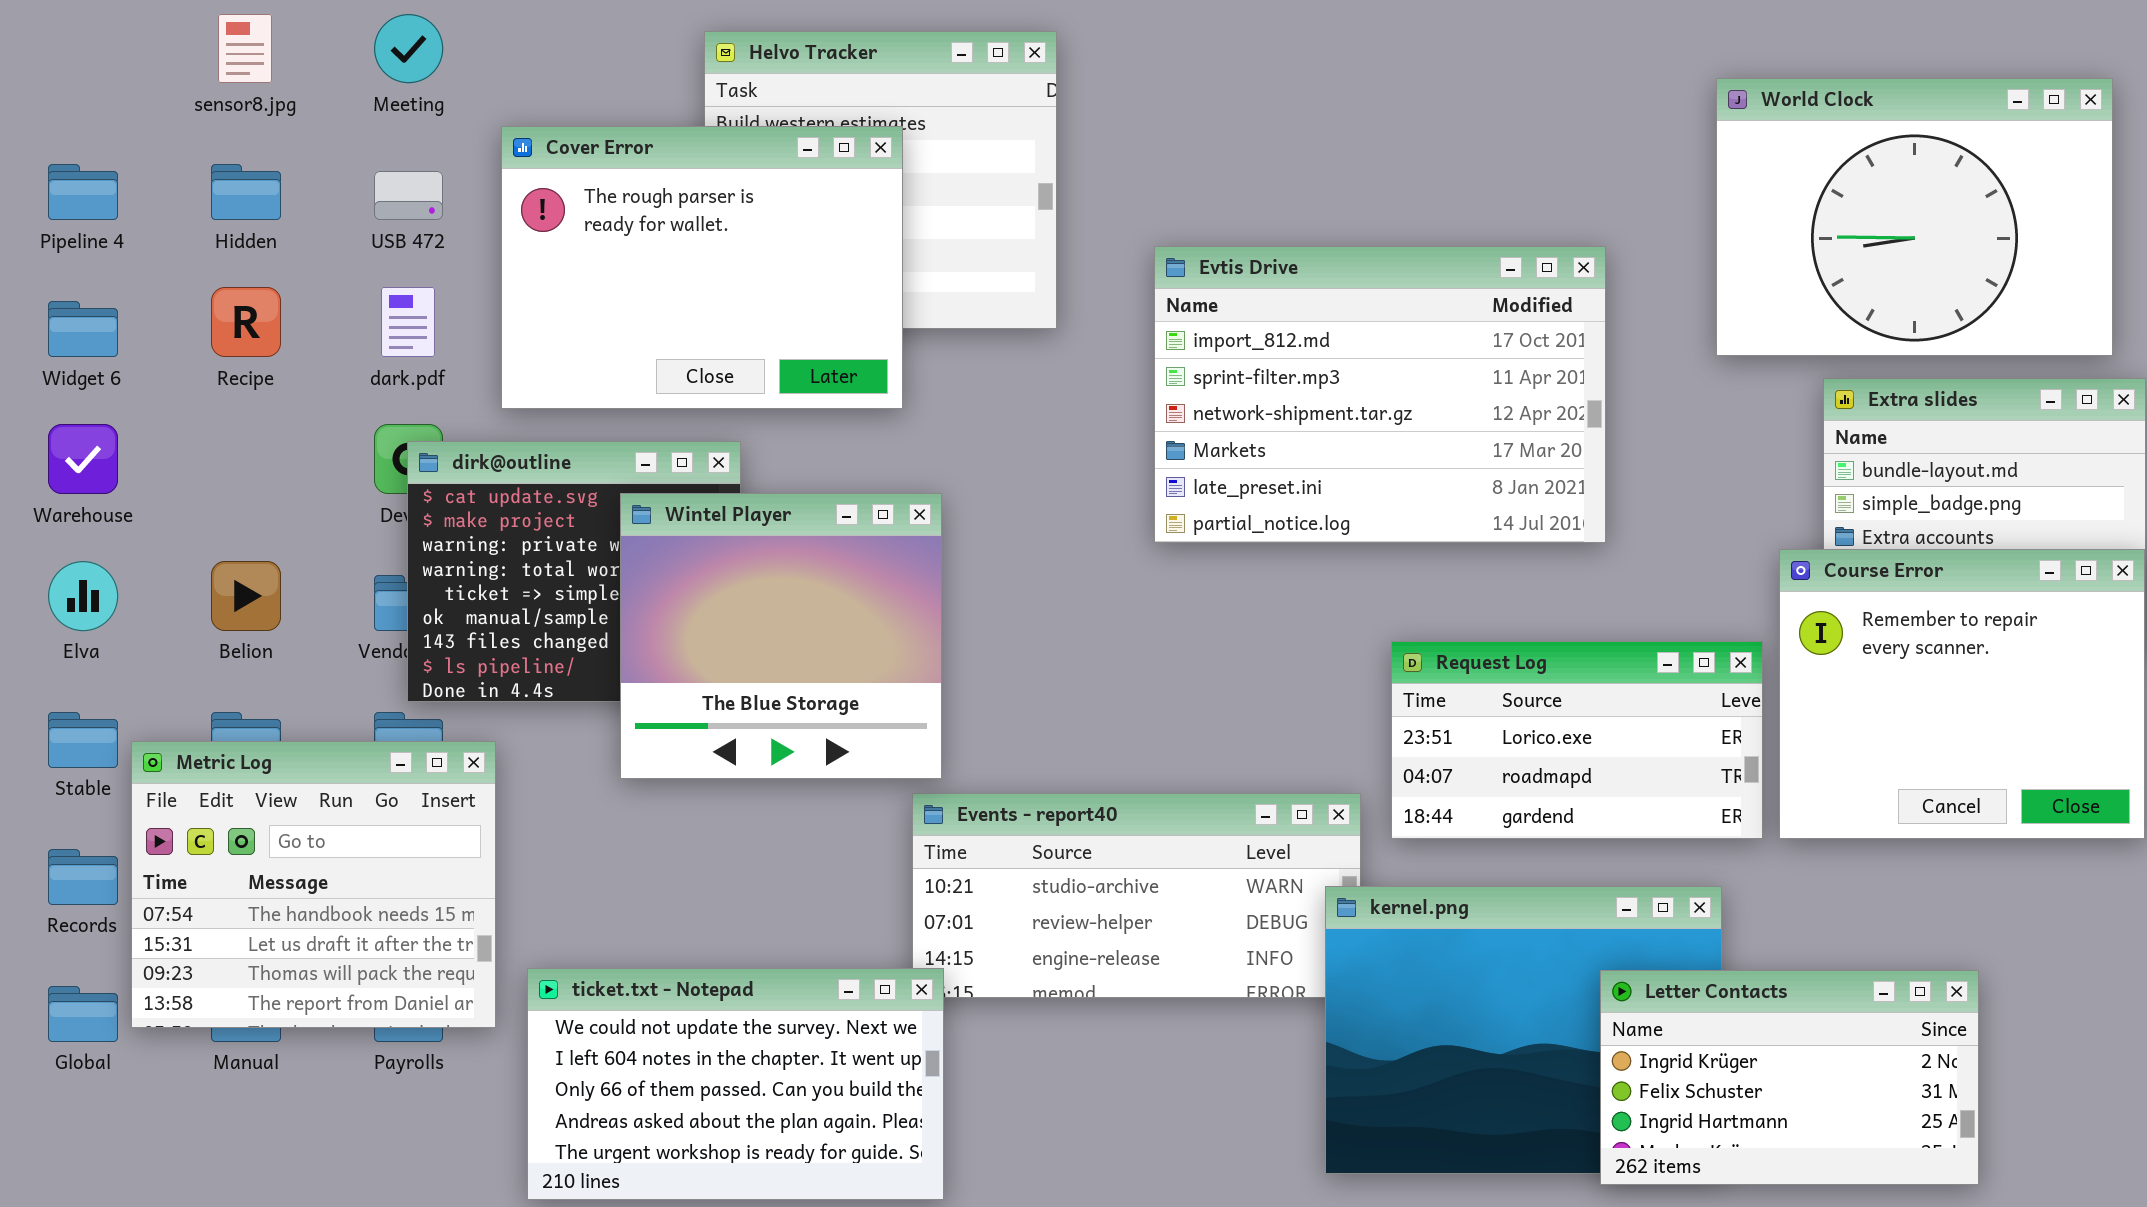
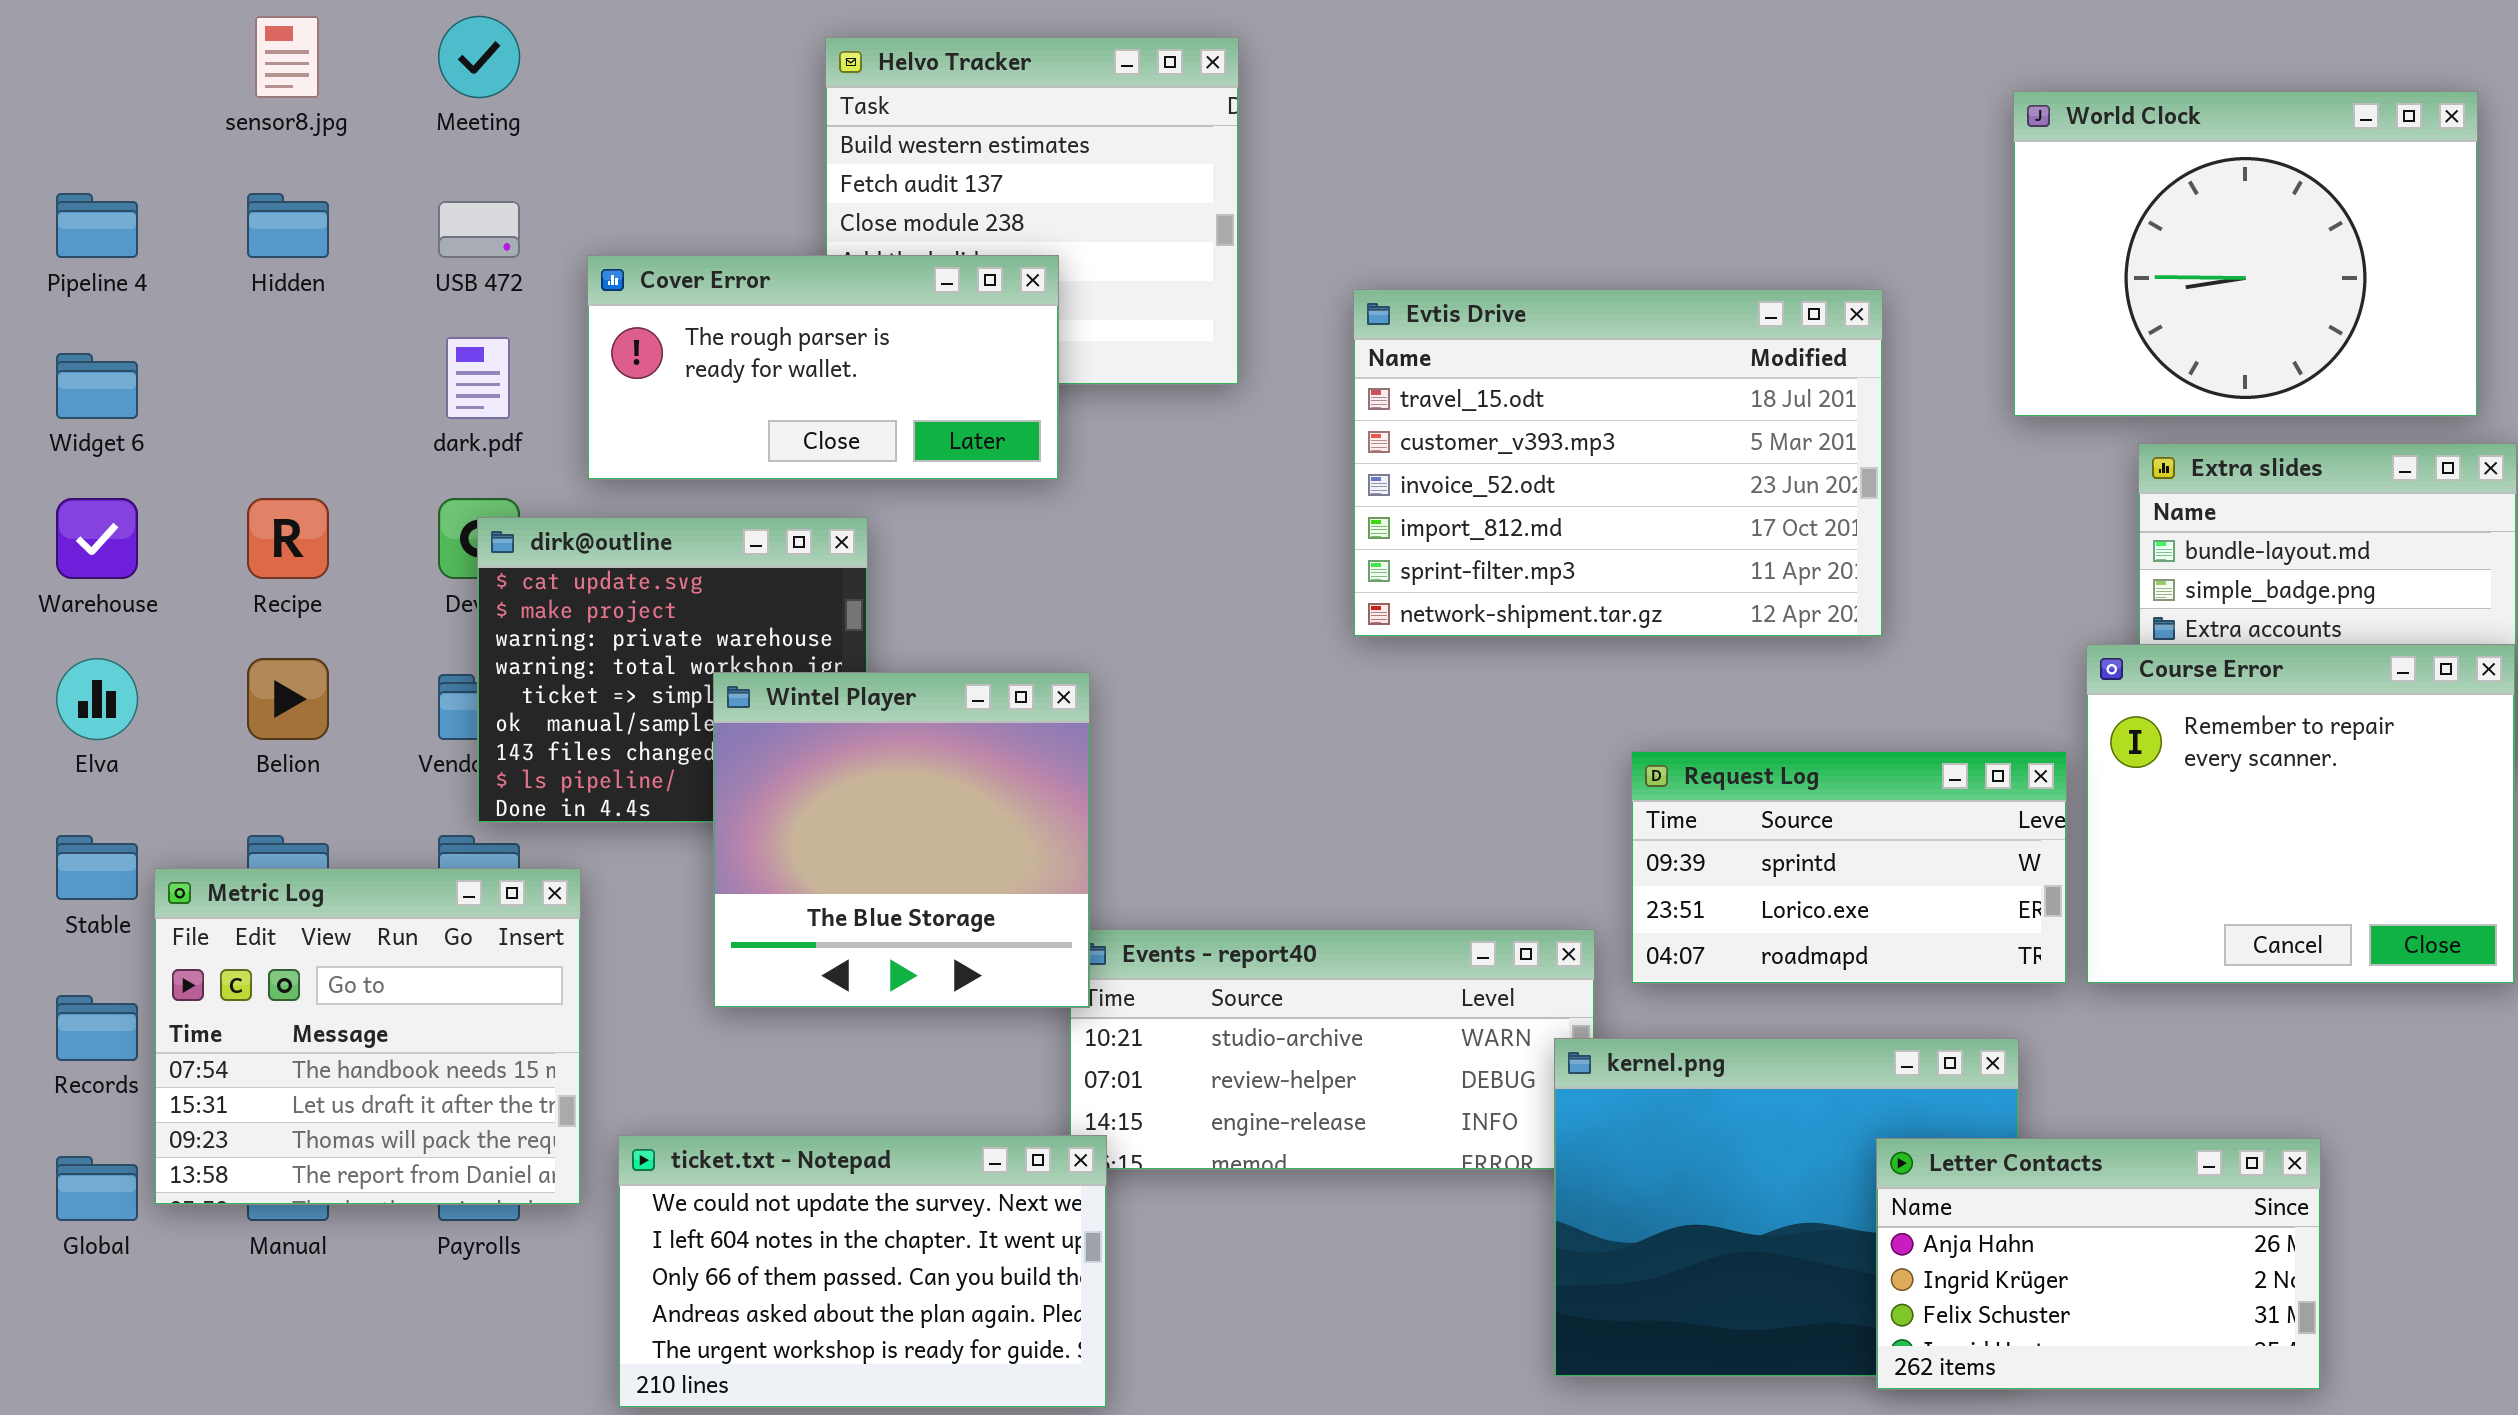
Cover Error: [501,126,903,409] -> [587,255,1059,480], resized
Evtis Drive: [1154,246,1606,543] -> [1353,289,1883,637], scrolled up 3 rows
Recipe: [211,287,281,357] -> [247,498,329,579], moved
Wintel Player: [620,493,942,779] -> [713,672,1090,1008], moved
Request Log: [1391,641,1763,839] -> [1631,751,2067,984], scrolled up 1 row
Letter Contacts: [1600,970,1979,1185] -> [1876,1138,2321,1390], scrolled up 1 row

